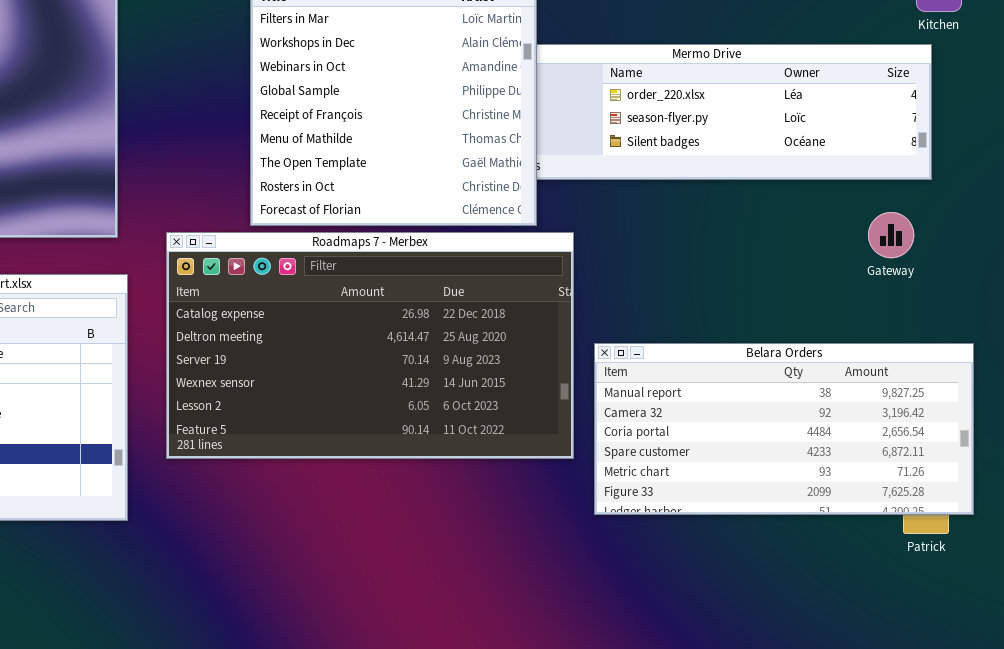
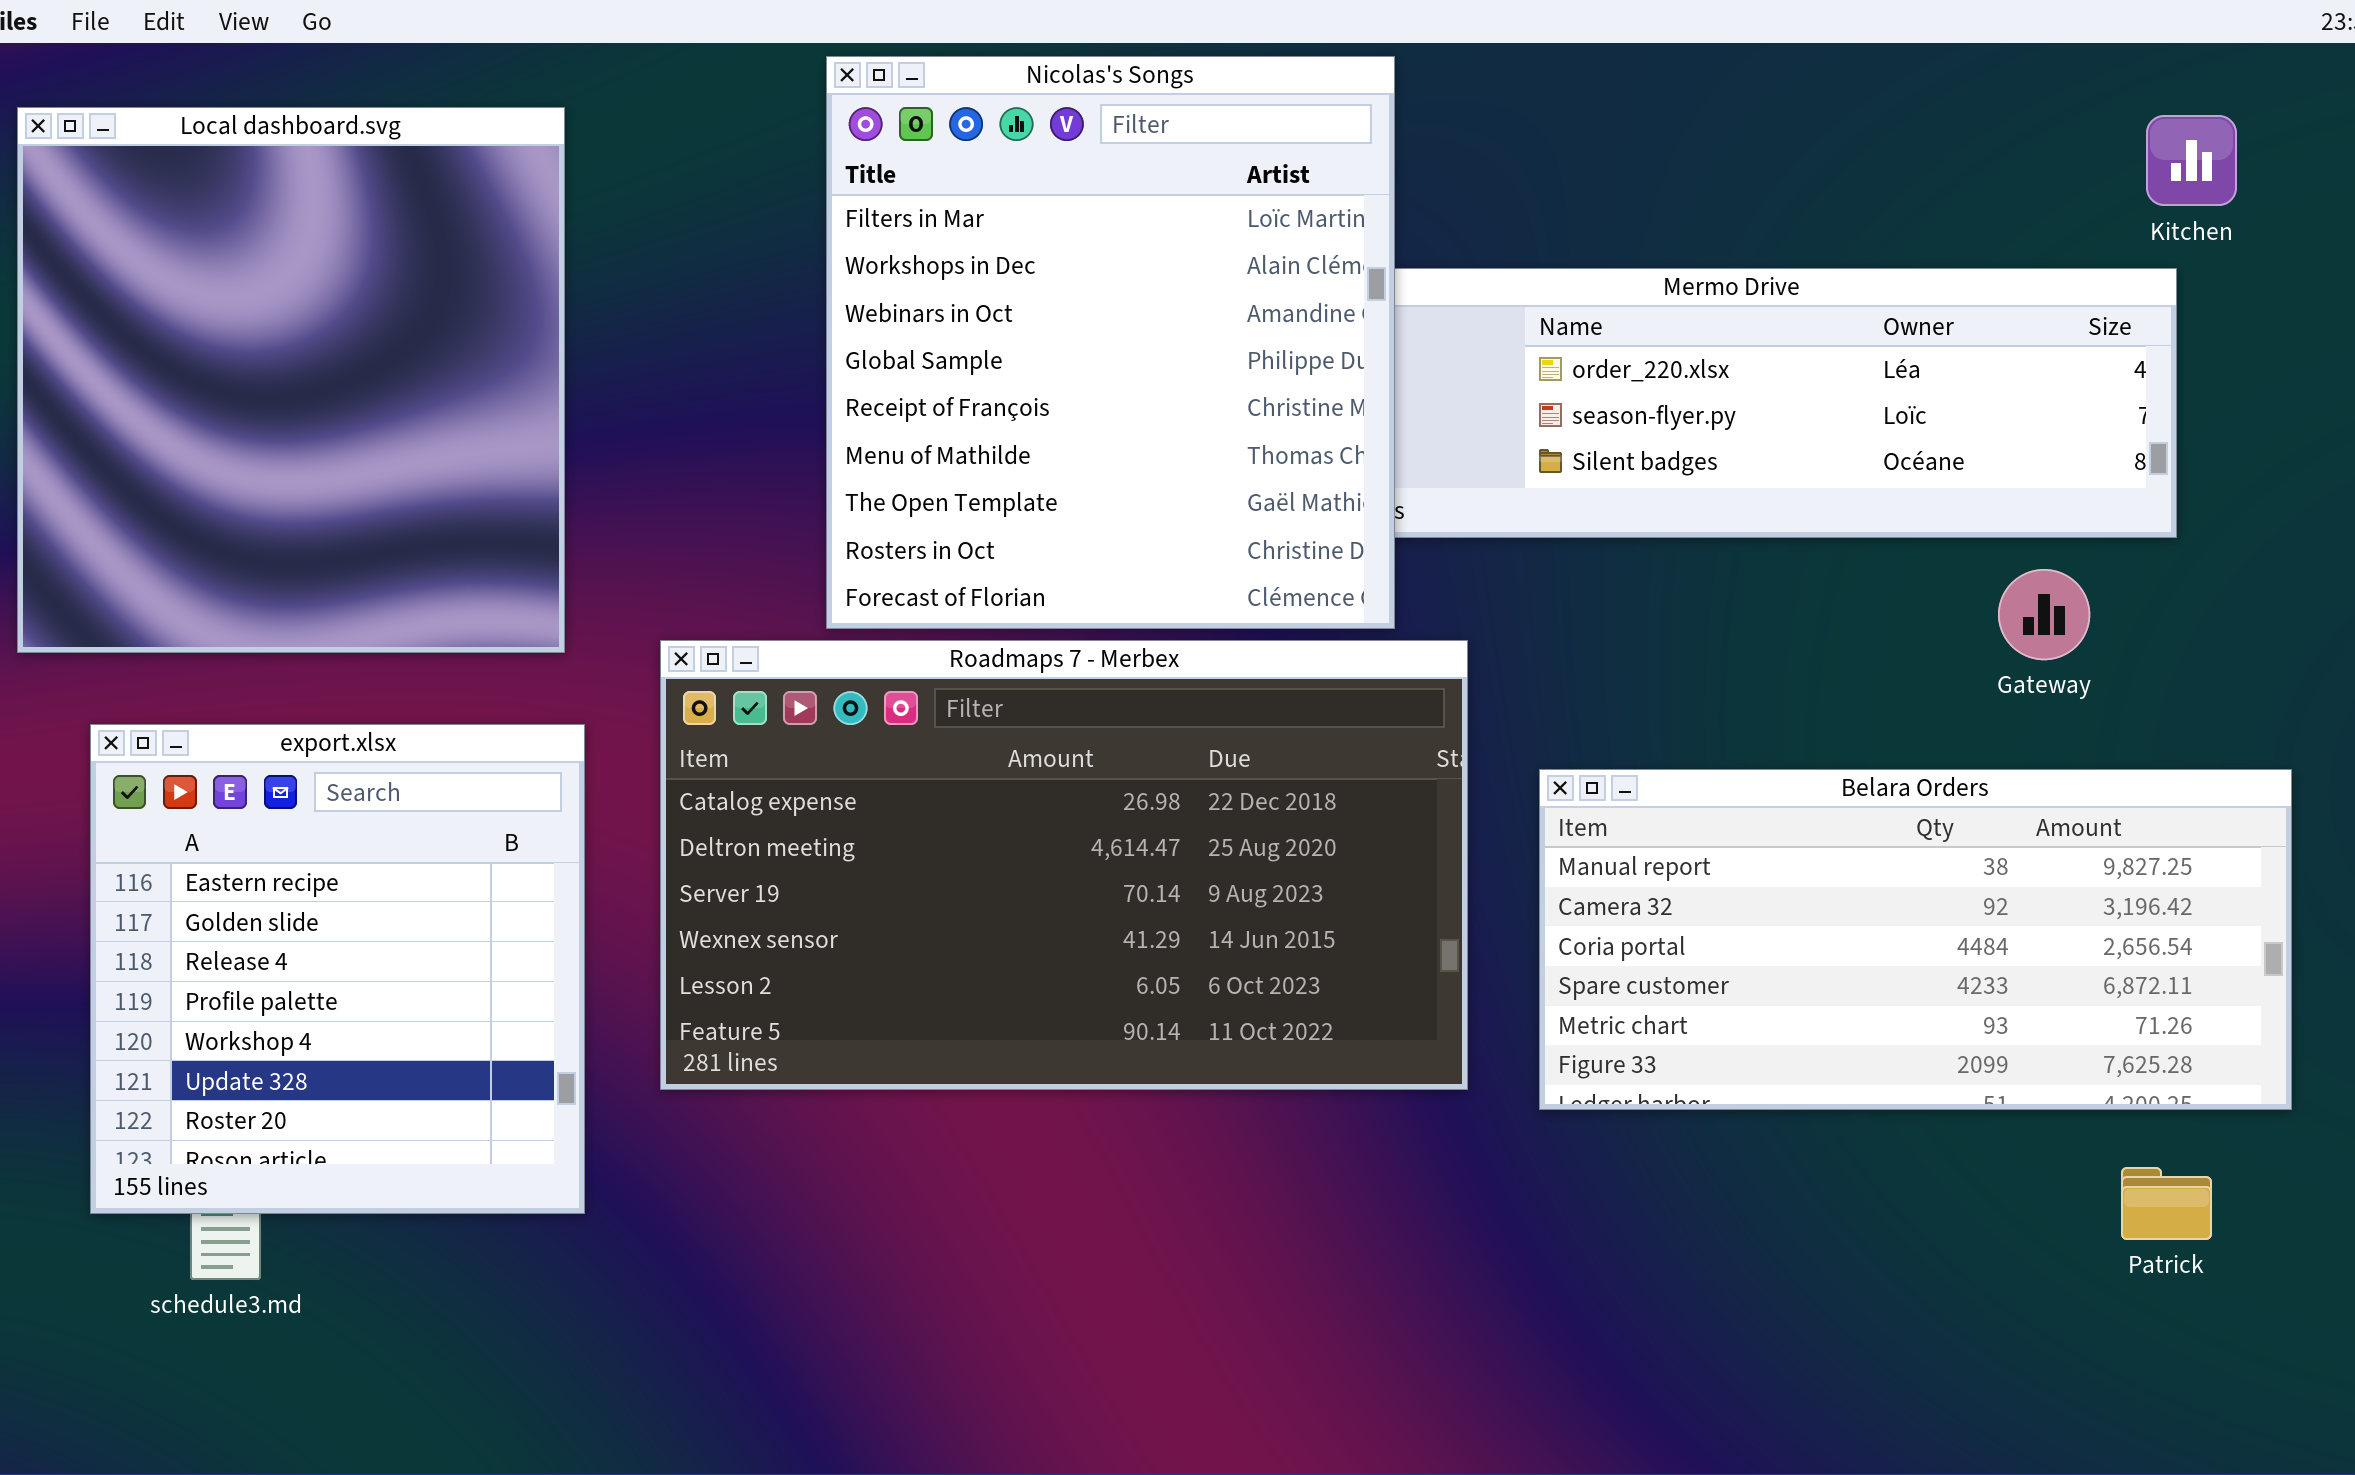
Gateway: [868,212,914,258] -> [1998,569,2090,660], moved
Belara Orders: [594,343,974,515] -> [1539,769,2292,1110], moved

